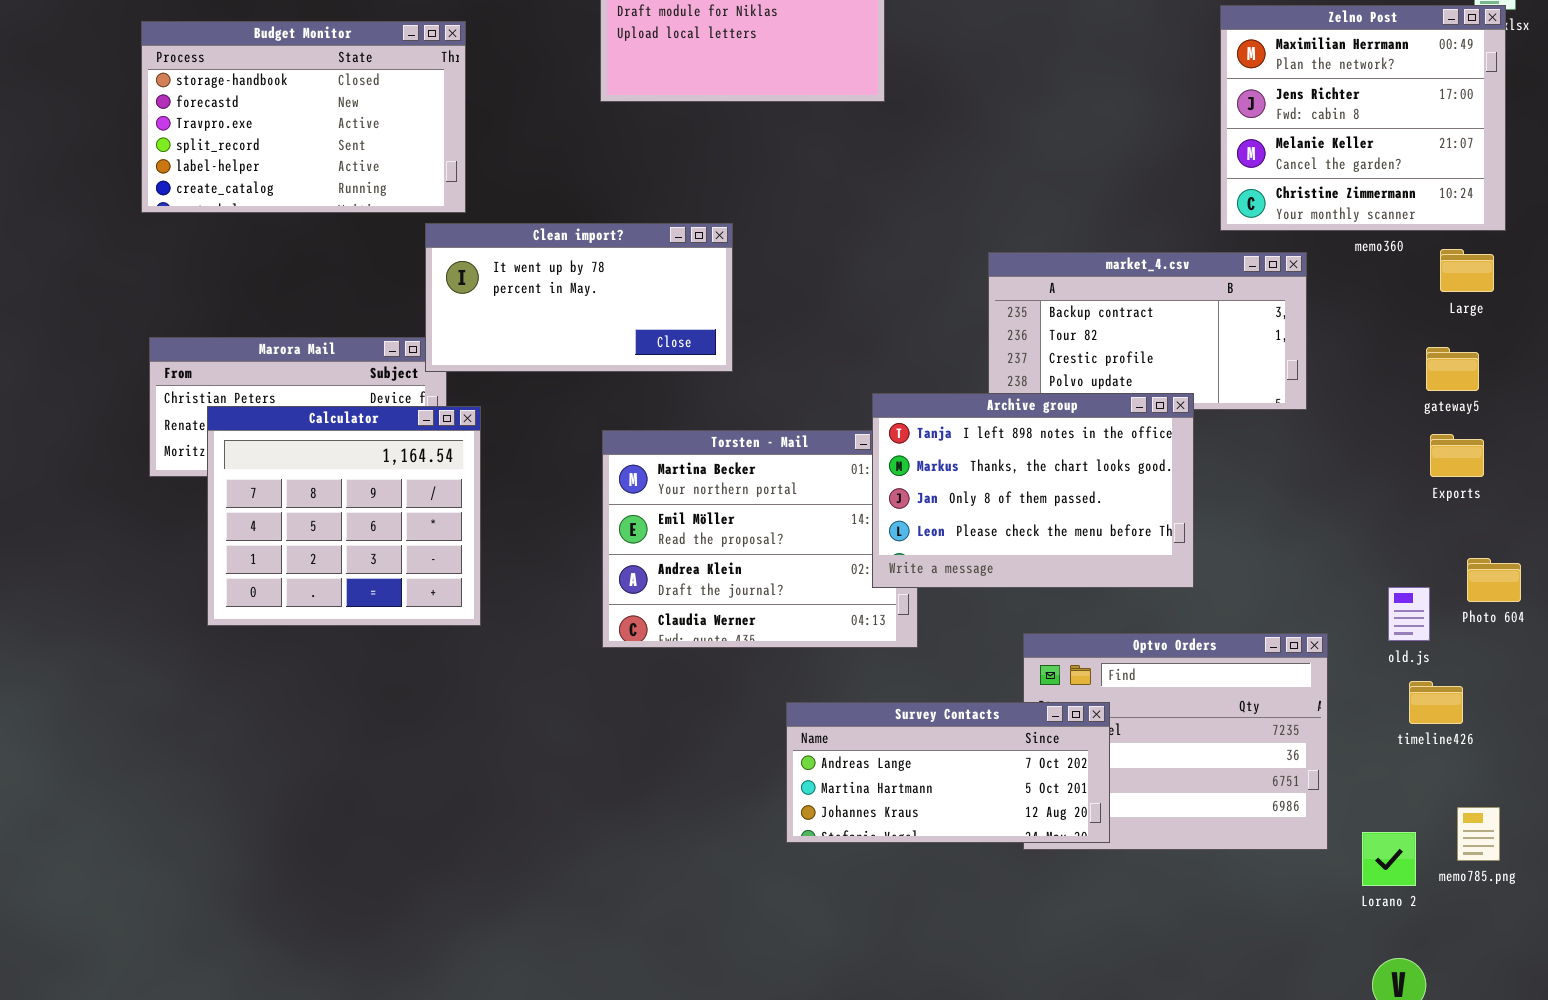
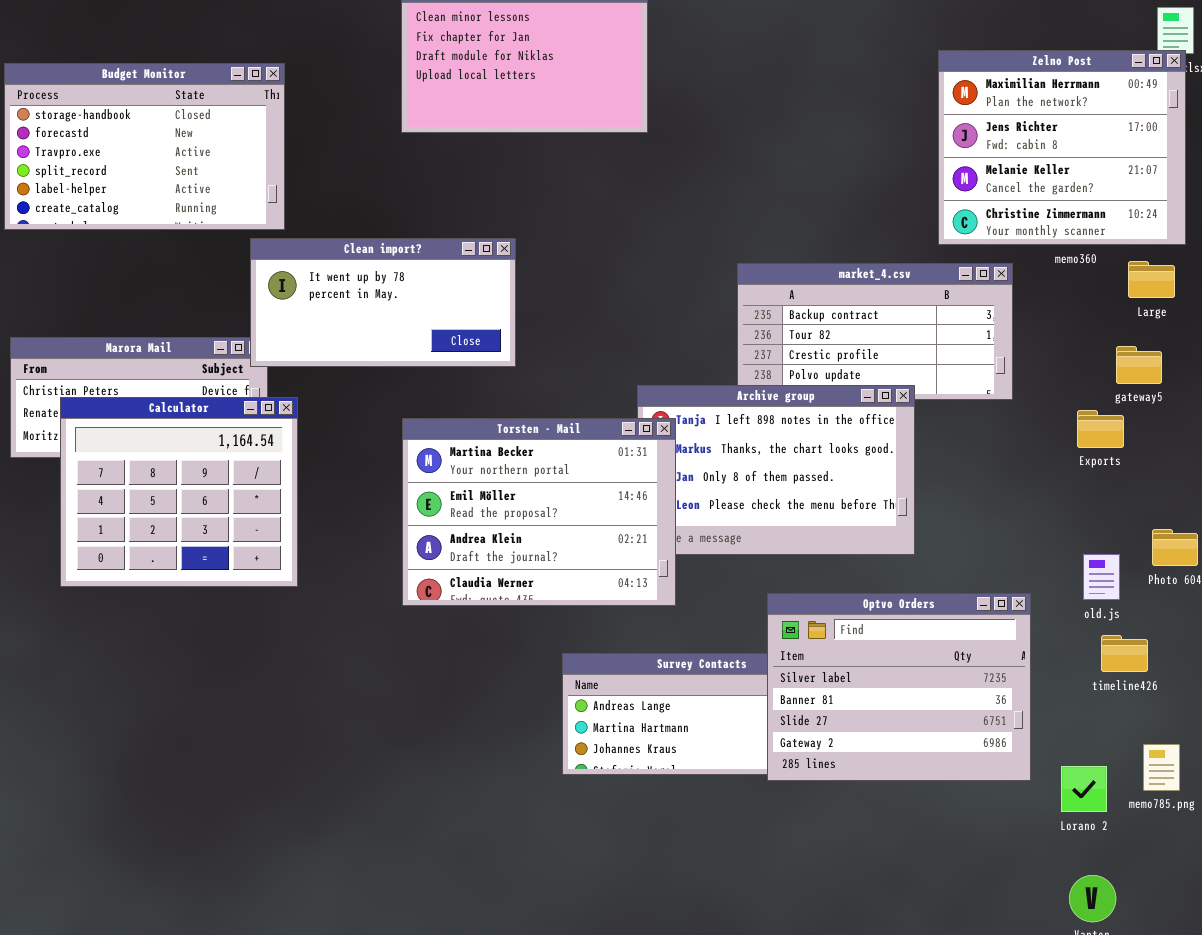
Torsten - Mail: [602,430,918,648] -> [402,418,676,606], raised
Exports: [1430,434,1484,477] -> [1077,410,1124,448], moved
Optvo Orders: [1023,633,1328,850] -> [767,593,1031,781], raised

